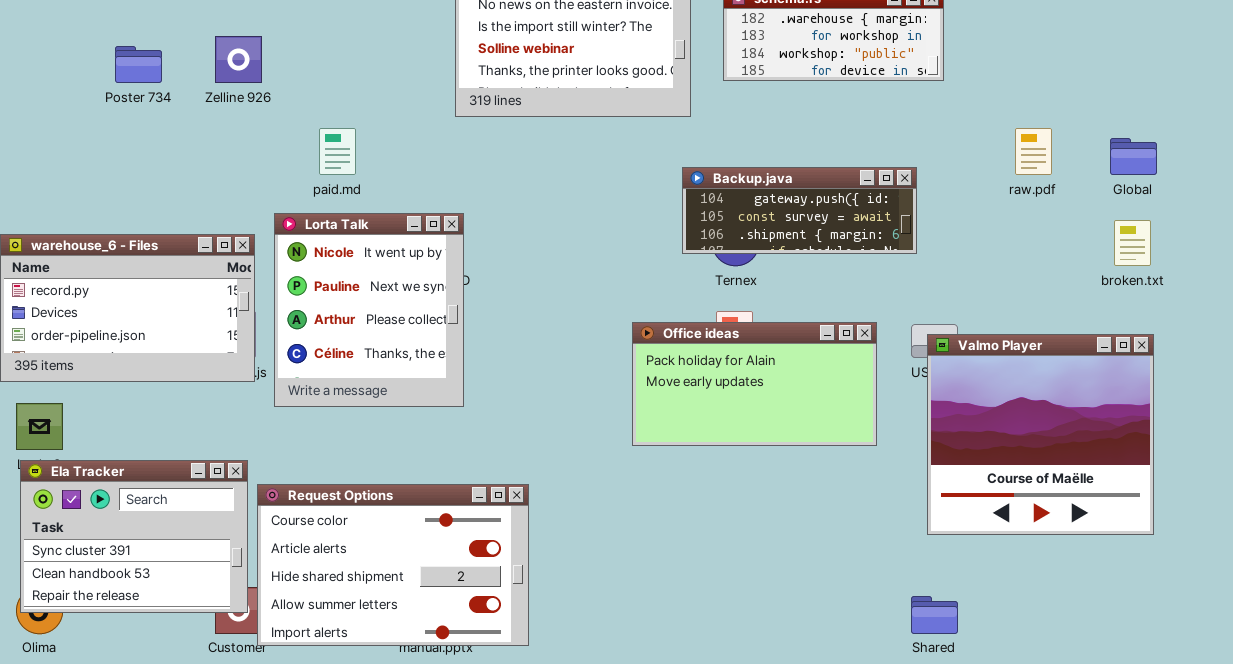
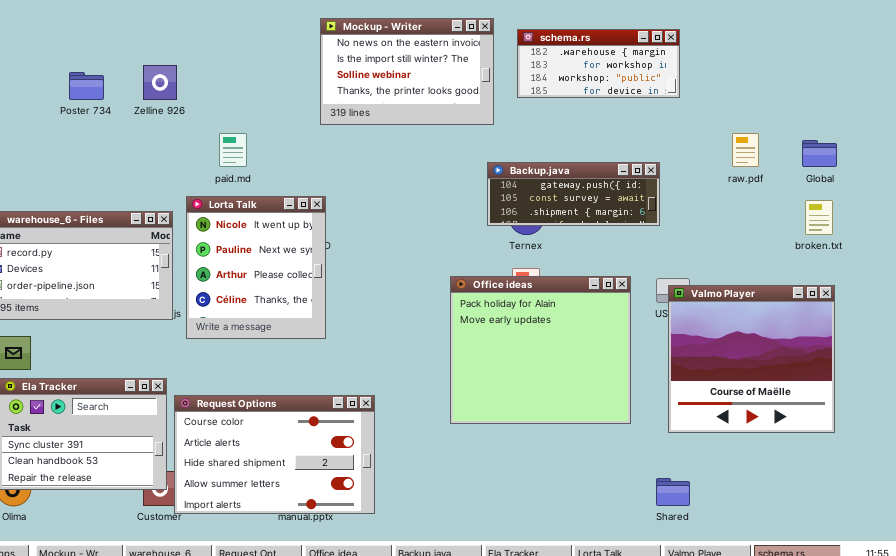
Office ideas: [632,322,877,446] -> [450,276,631,424], resized

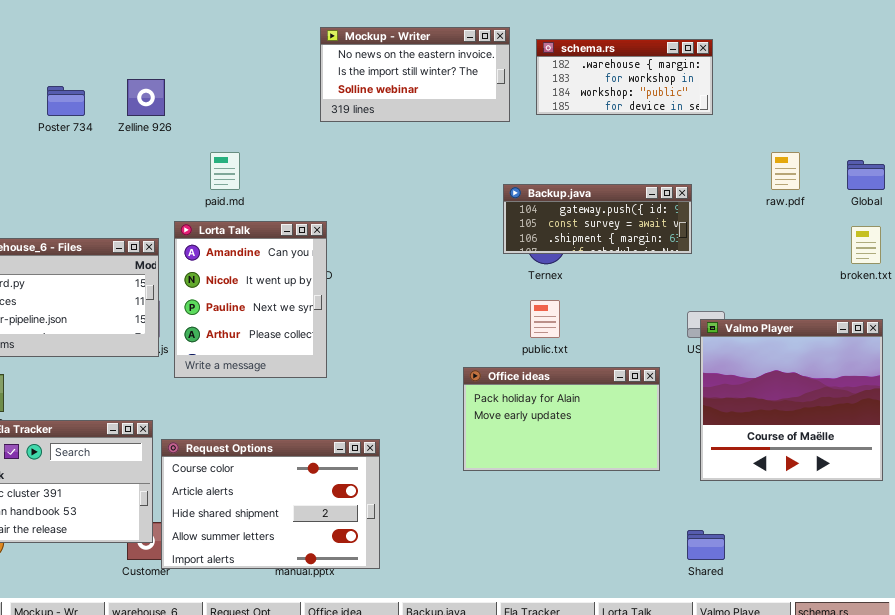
Mockup - Writer: [320,18,494,125] -> [320,27,510,122], resized
Lorta Talk: [186,196,326,339] -> [174,221,327,378], scrolled up 1 row
Office ideas: [450,276,631,424] -> [463,367,660,471], resized

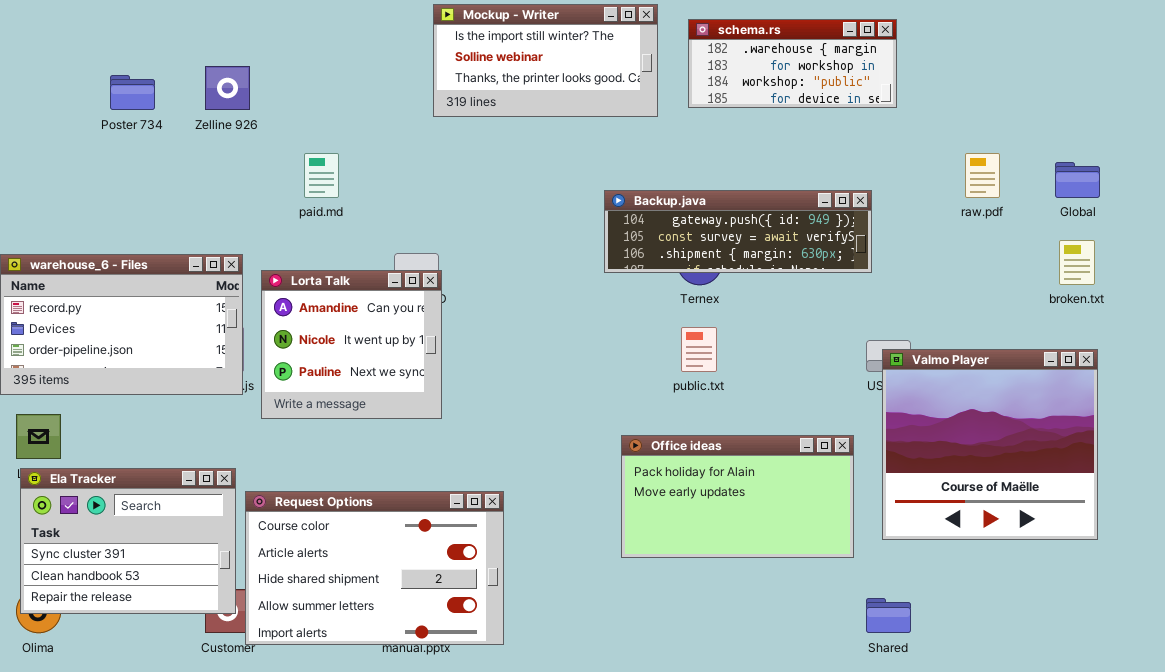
Mockup - Writer: [320,27,510,122] -> [433,4,658,117], scrolled down 1 row
Backup.java: [503,184,692,254] -> [604,190,872,273], resized
Lorta Talk: [174,221,327,378] -> [261,270,442,419], resized
Office ideas: [463,367,660,471] -> [621,435,854,558], moved

